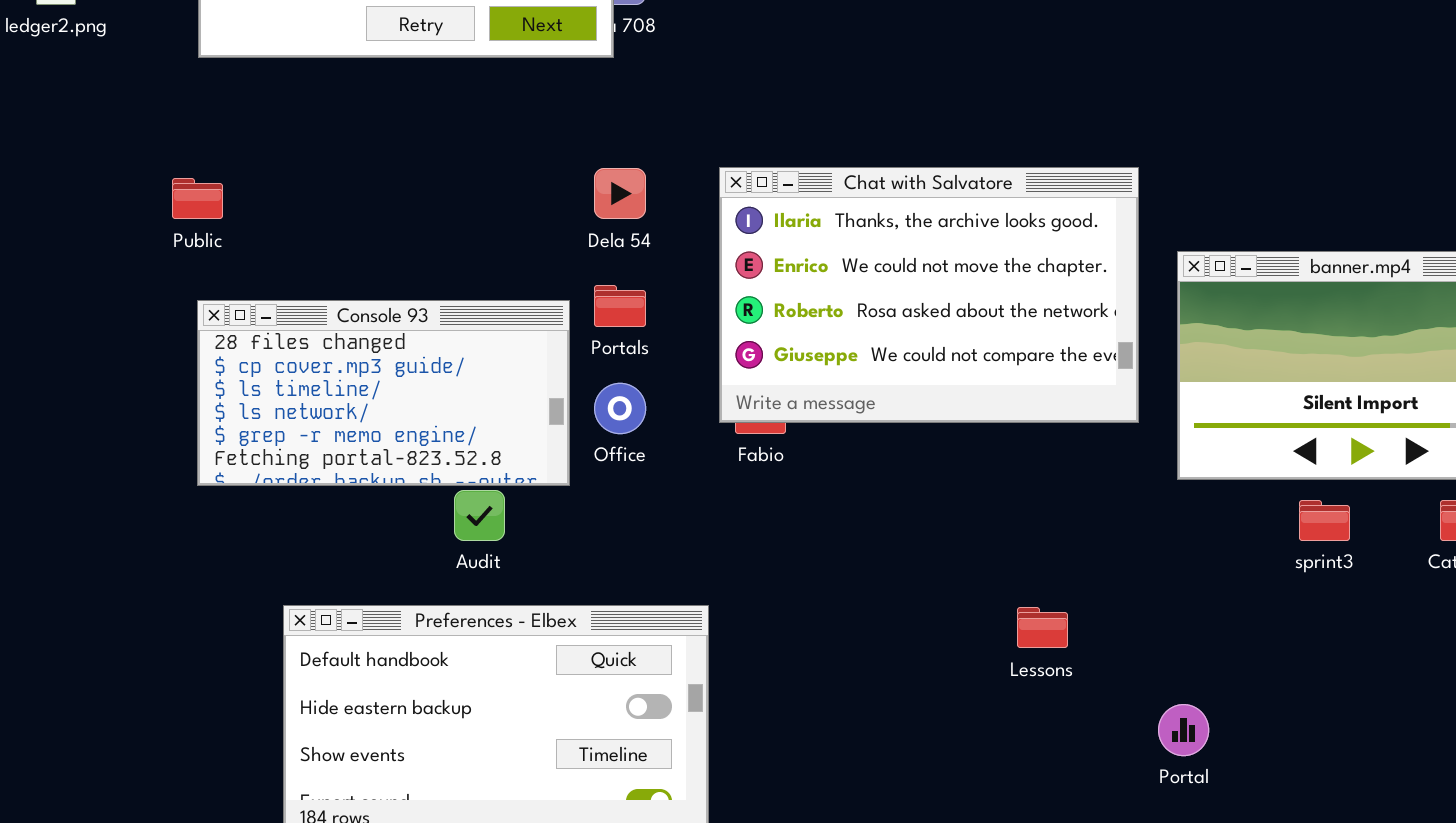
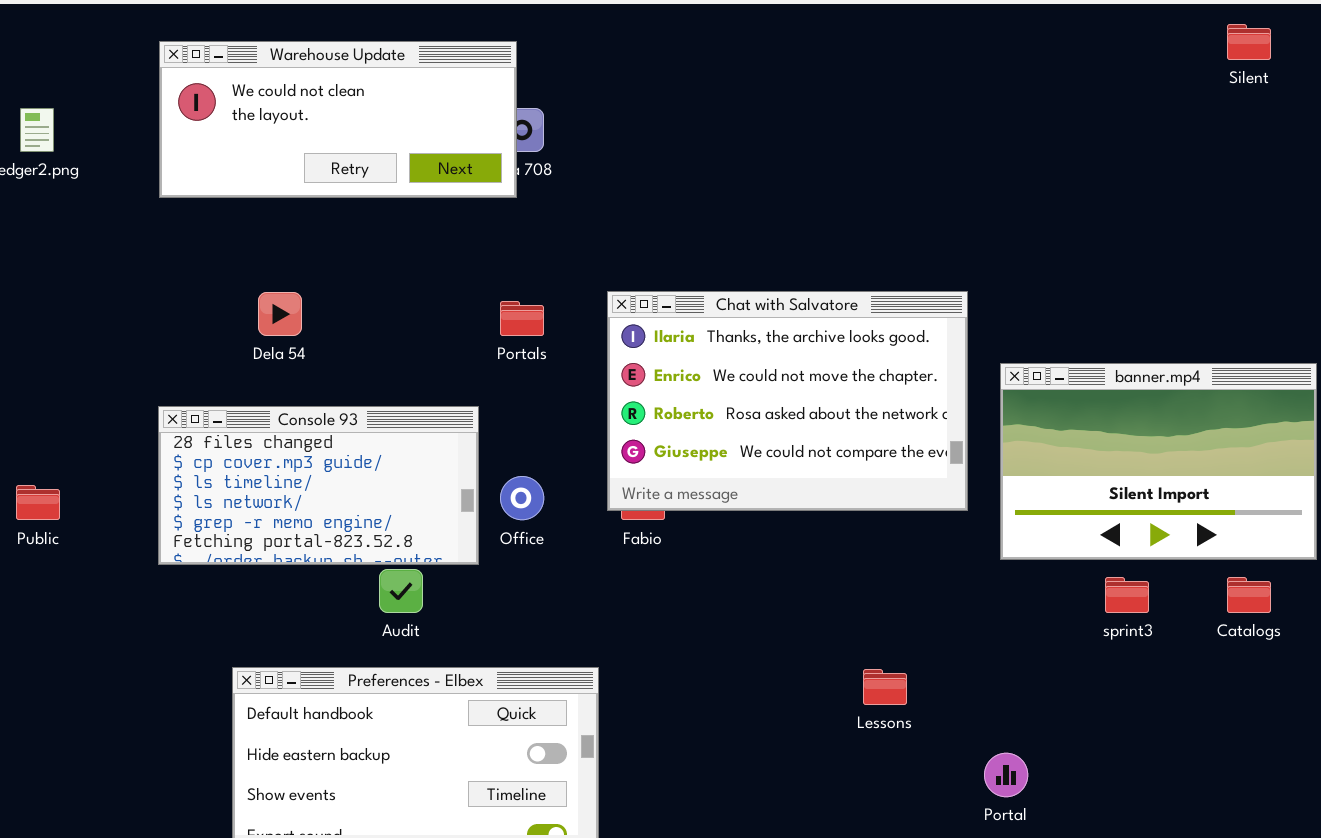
Dela 54: [594,168,646,219] -> [258,292,302,336], moved
Public: [172,178,223,219] -> [16,485,60,520], moved
Portals: [594,285,646,327] -> [500,301,544,336], moved

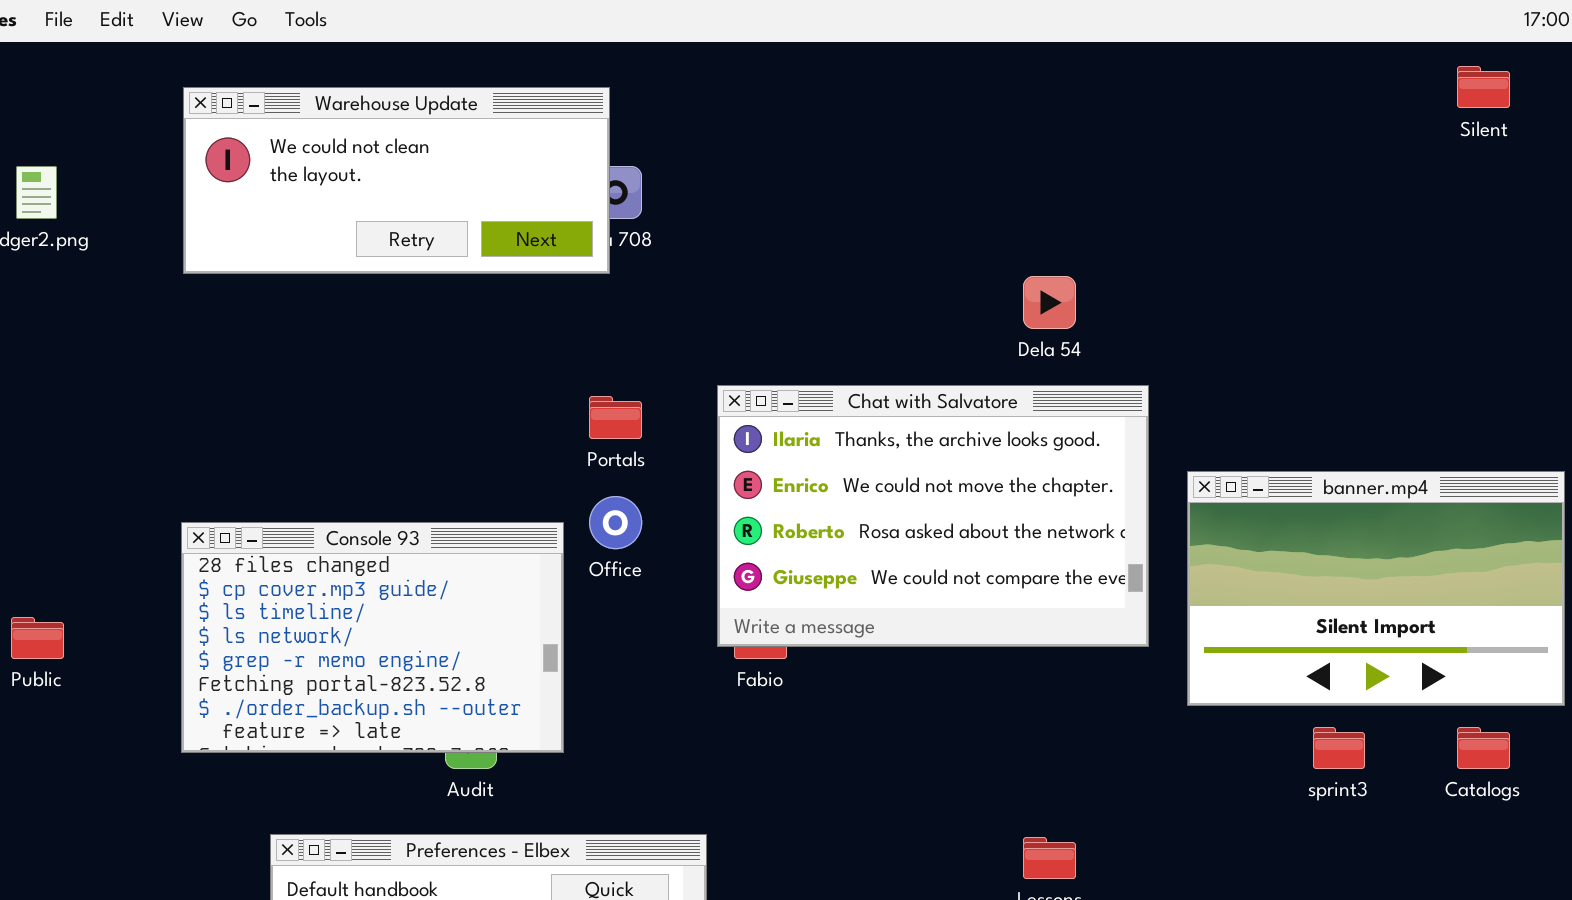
Dela 54: [258,292,302,336] -> [1023,276,1076,329], moved
Console 93: [158,406,479,565] -> [181,522,564,753], resized
Office: [500,476,544,520] -> [589,496,642,549], moved

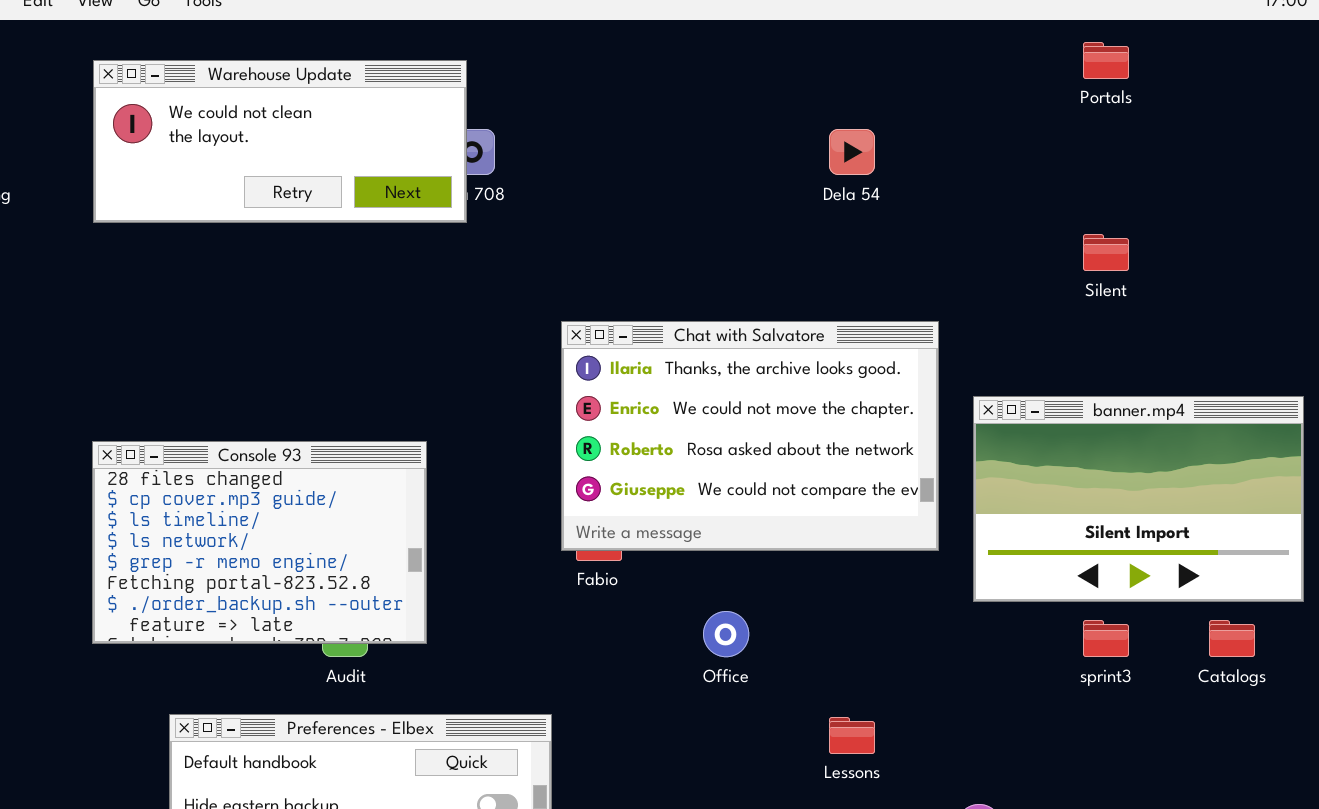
Silent: [1457,66,1510,108] -> [1083,234,1129,271], moved
Dela 54: [1023,276,1076,329] -> [829,129,875,175], moved
Portals: [589,396,642,439] -> [1083,42,1129,79], moved
Office: [589,496,642,549] -> [703,611,749,657], moved

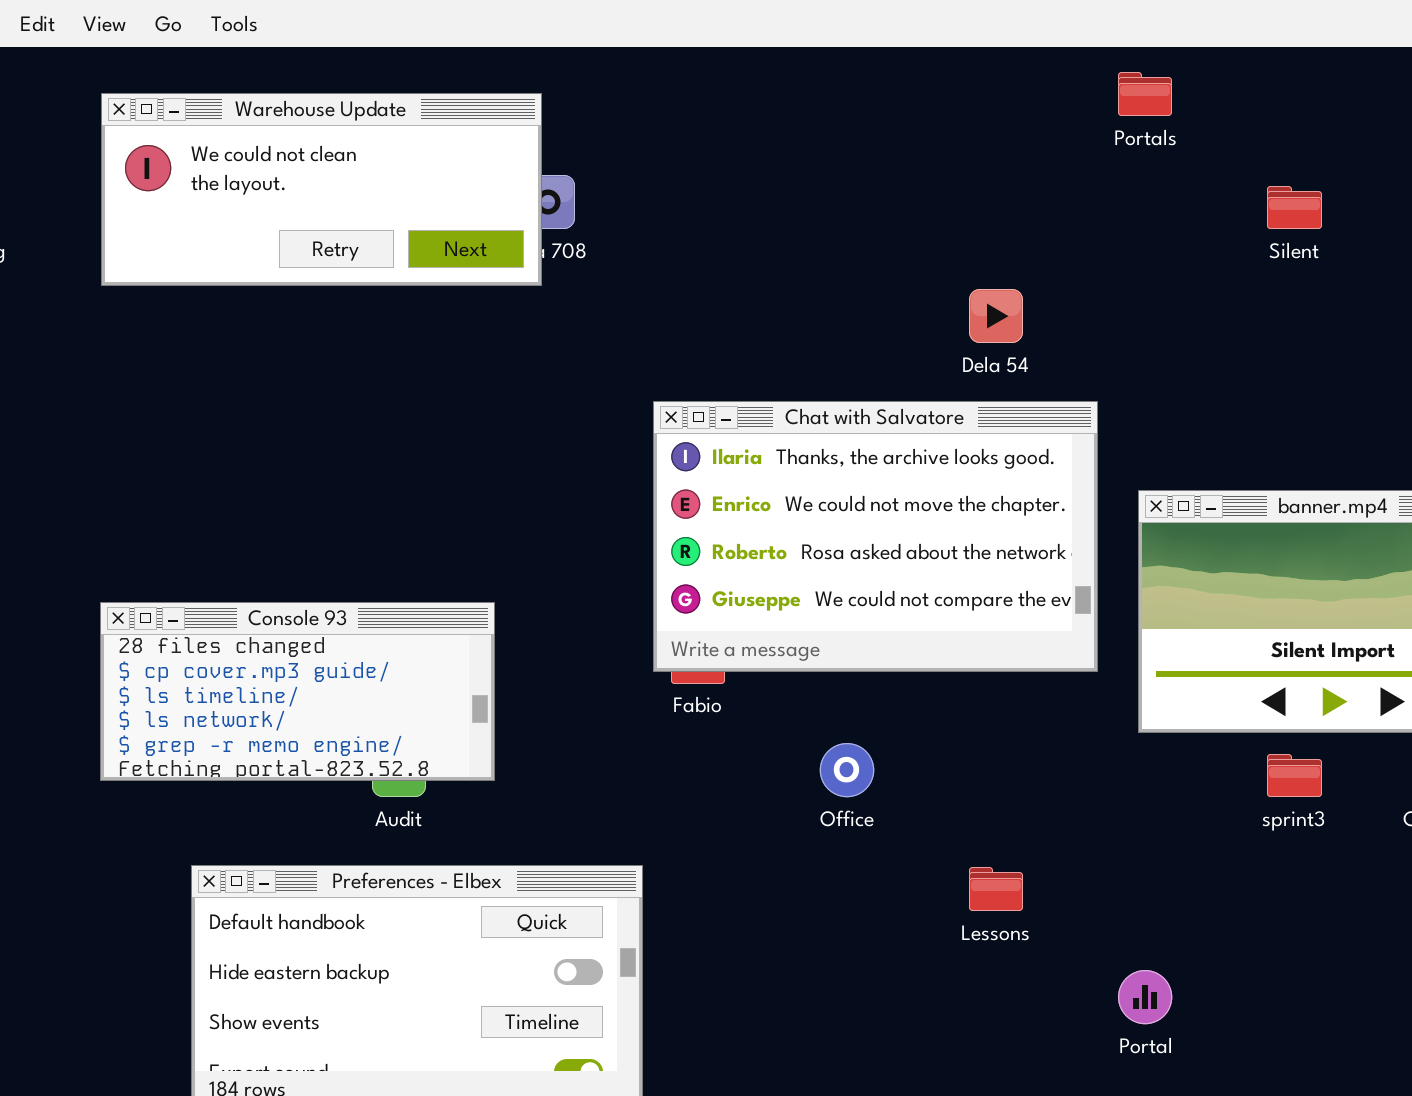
Portals: [1083,42,1129,79] -> [1118,72,1172,116], moved
Dela 54: [829,129,875,175] -> [969,289,1023,343], moved
Silent: [1083,234,1129,271] -> [1267,186,1322,229], moved
Console 93: [92,441,427,644] -> [100,602,495,781], resized

